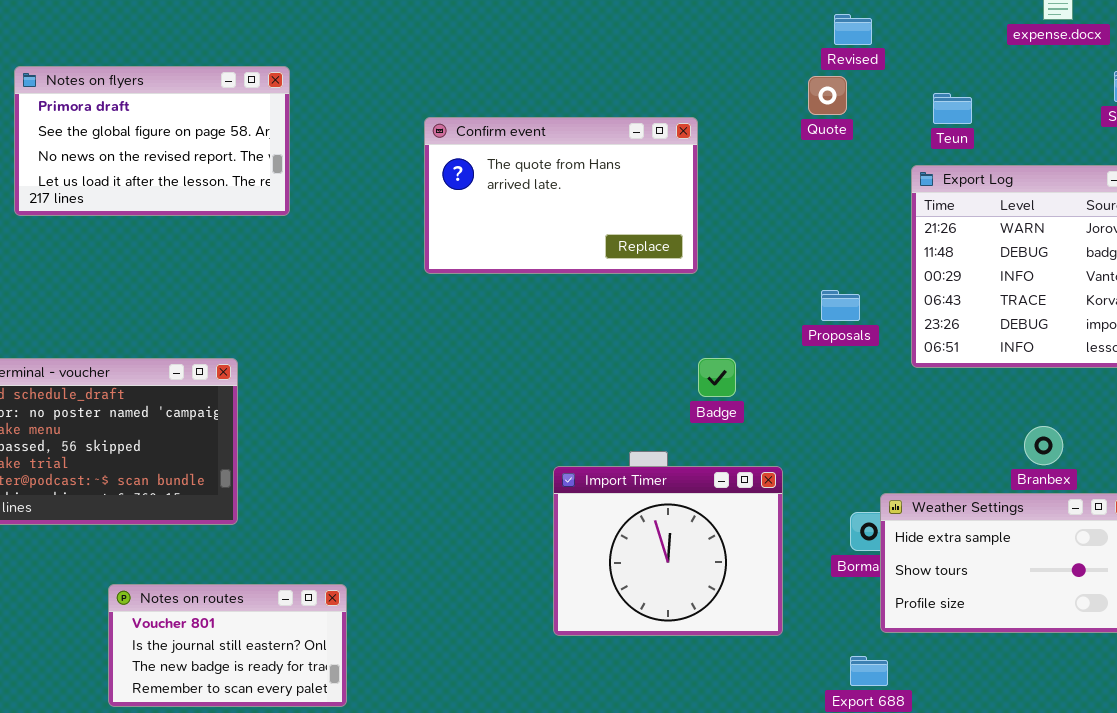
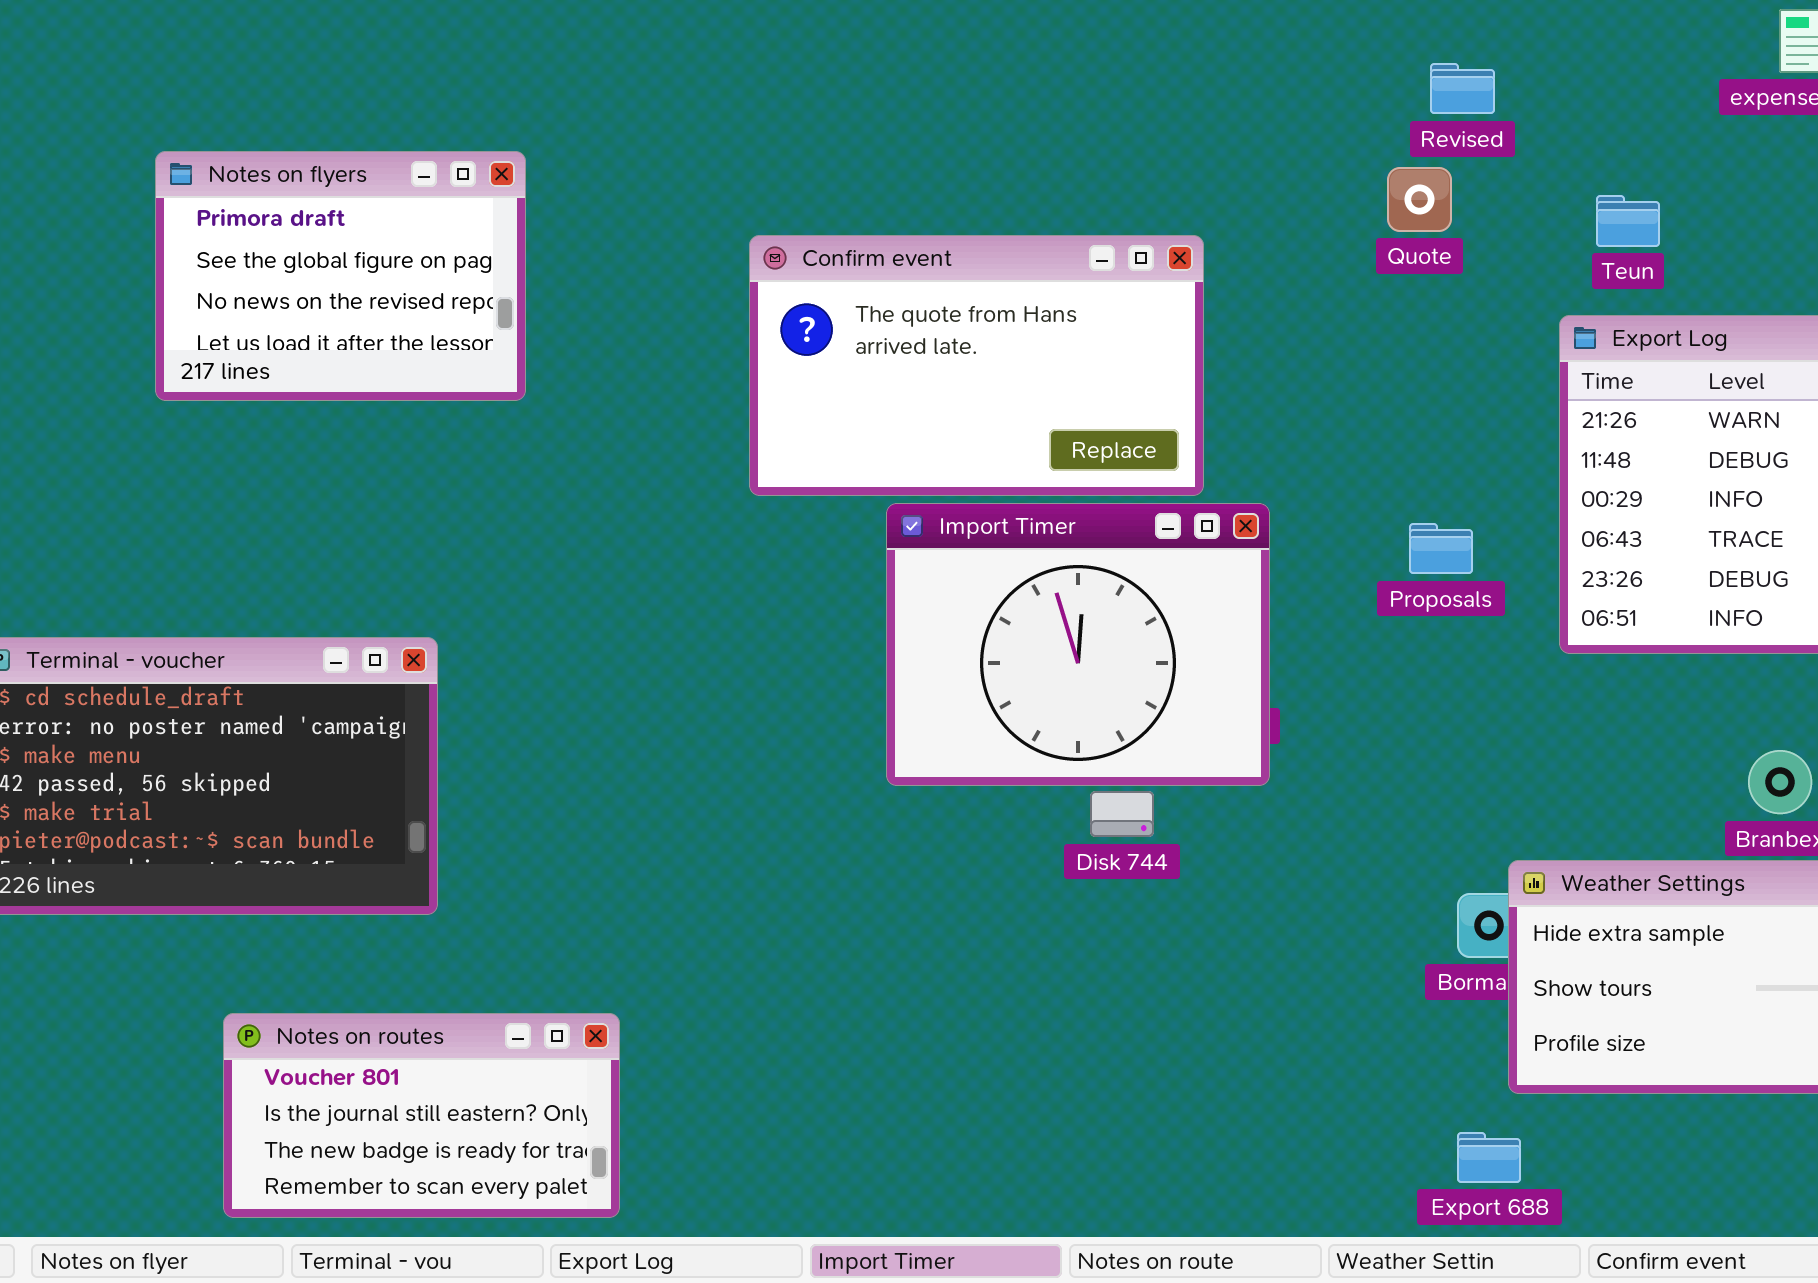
Notes on flyers: [14,66,290,216] -> [155,151,526,401], resized
Import Timer: [553,466,783,636] -> [886,503,1270,786], moved

